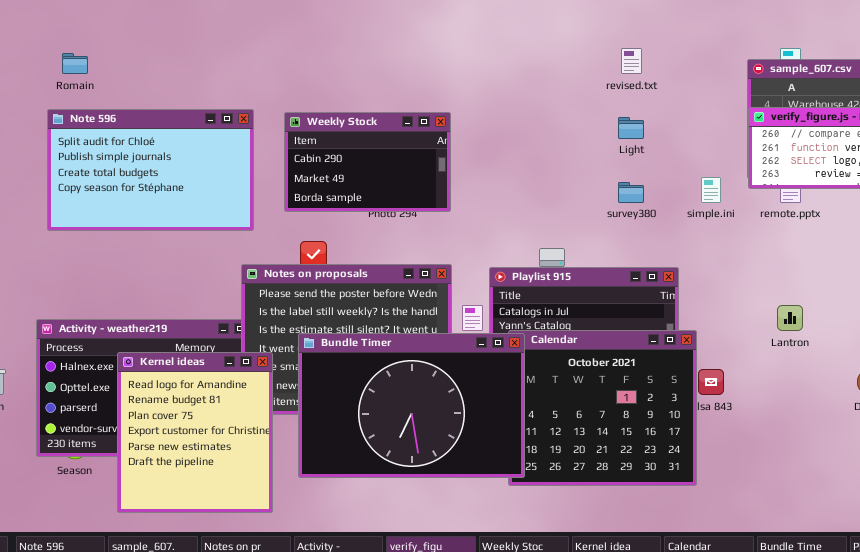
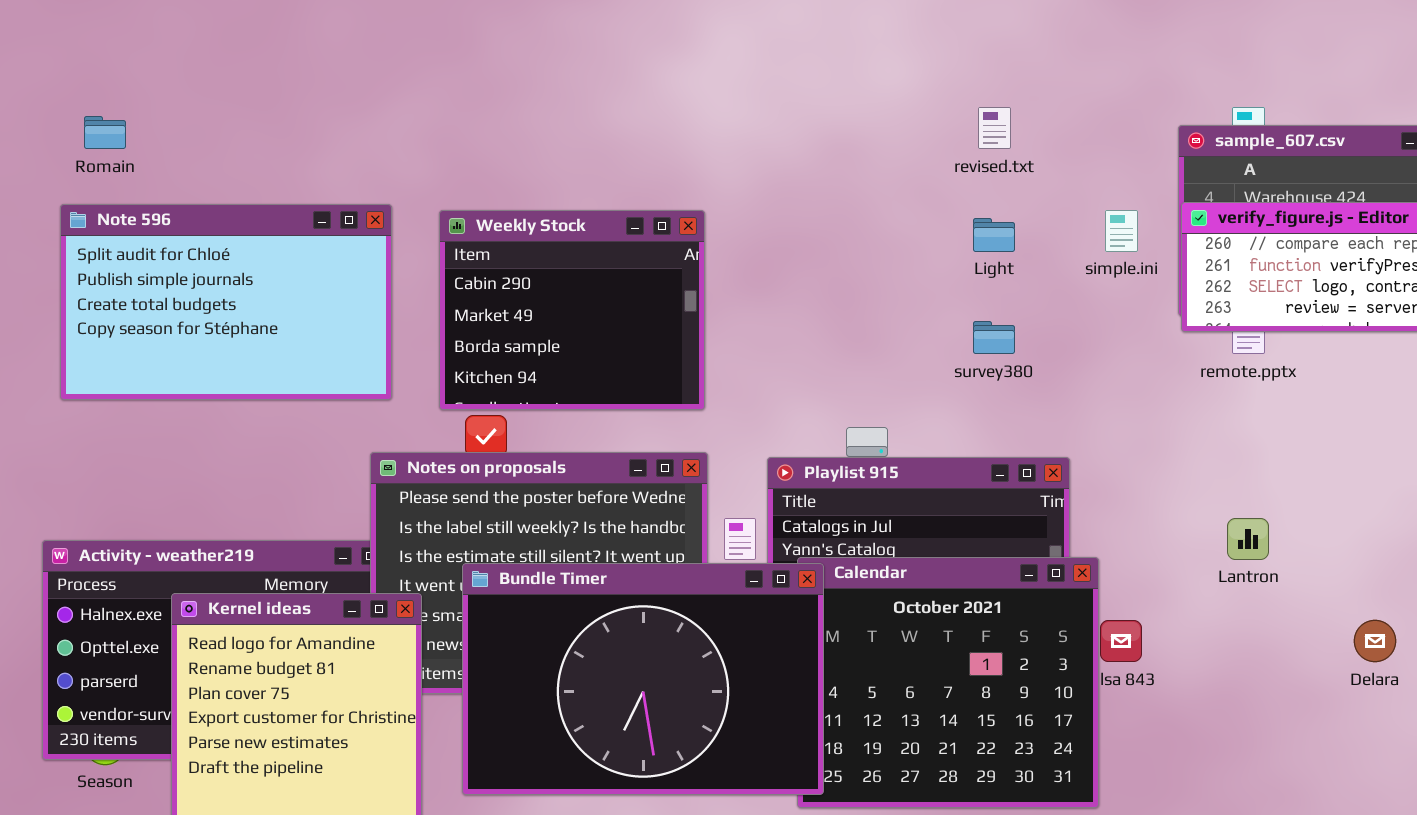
Weekly Stock: [284,112,451,212] -> [439,210,705,410], resized
simple.ini: [701,177,721,203] -> [1105,210,1138,252], moved

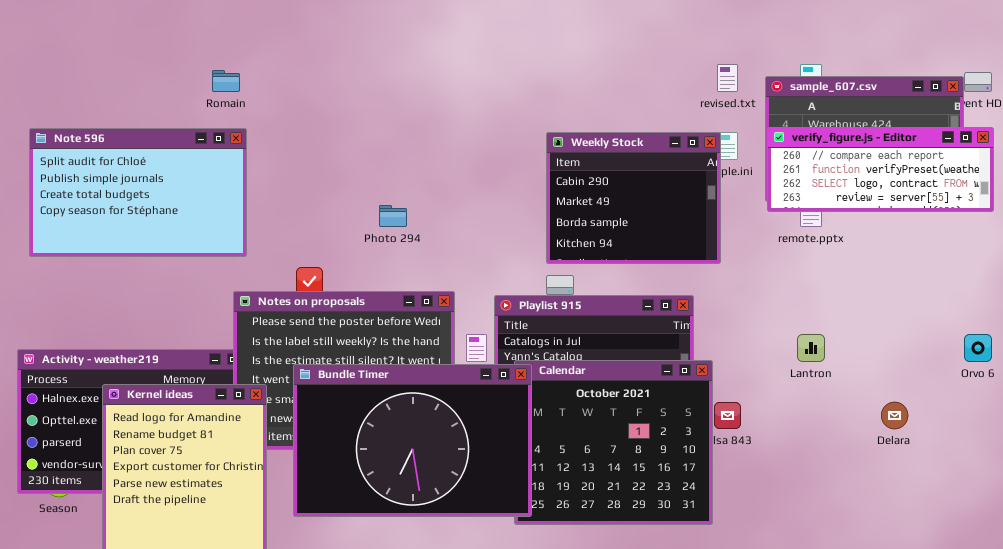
revised.txt: [978,107,1011,149] -> [717,64,738,92], moved
Romain: [84,116,126,149] -> [212,70,240,92], moved
Weekly Stock: [439,210,705,410] -> [546,132,721,264], moved

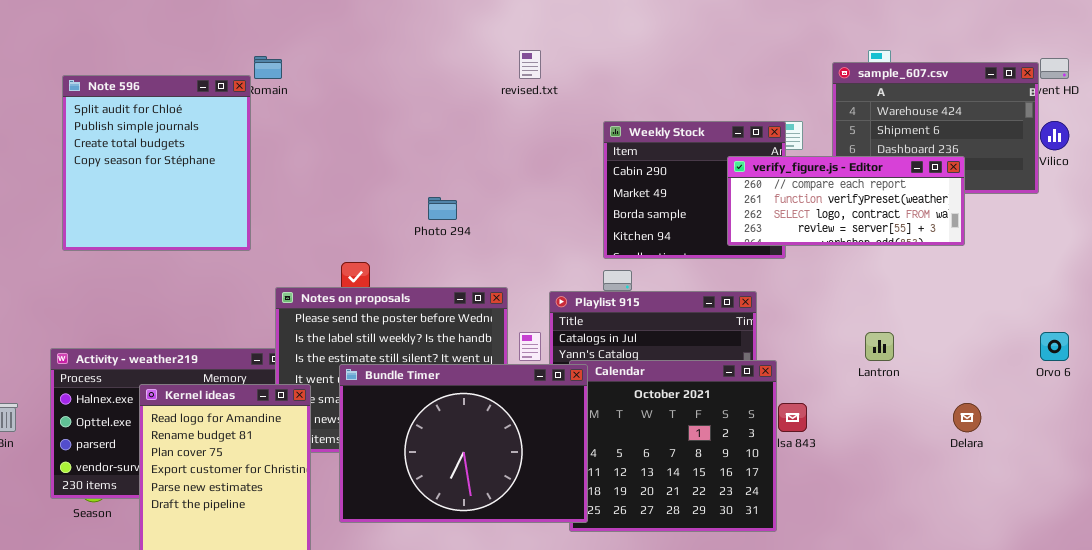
revised.txt: [717,64,738,92] -> [519,50,541,79], moved
verify_figure.js - Editor: [767,127,994,212] -> [727,156,965,246], moved
Note 596: [29,128,247,257] -> [62,75,251,251], resized

